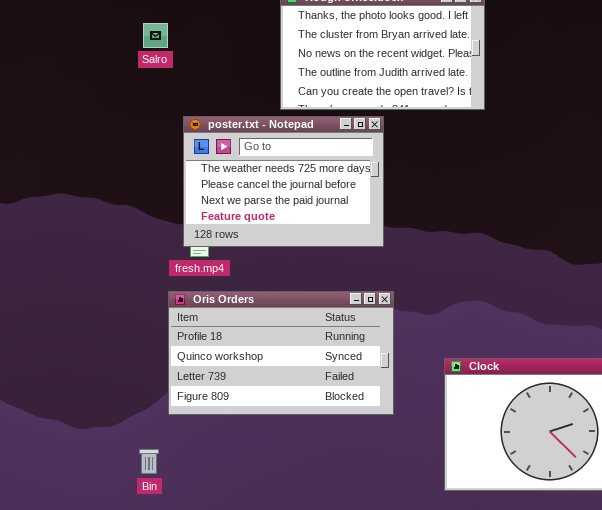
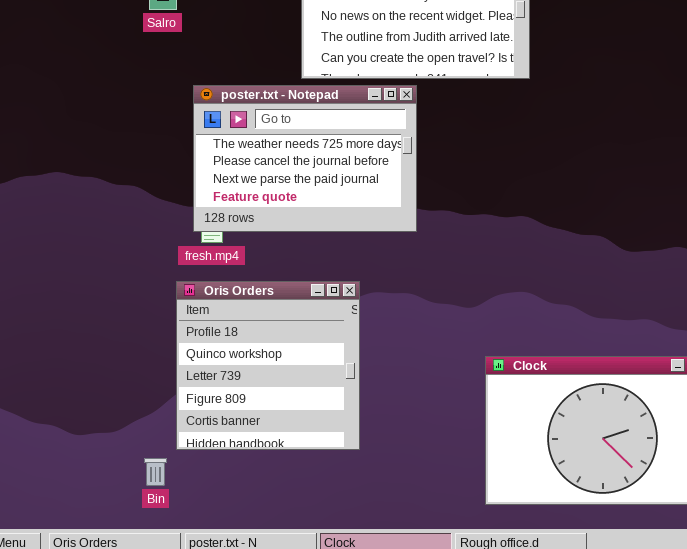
Oris Orders: [168,291,394,415] -> [176,281,360,450], resized

